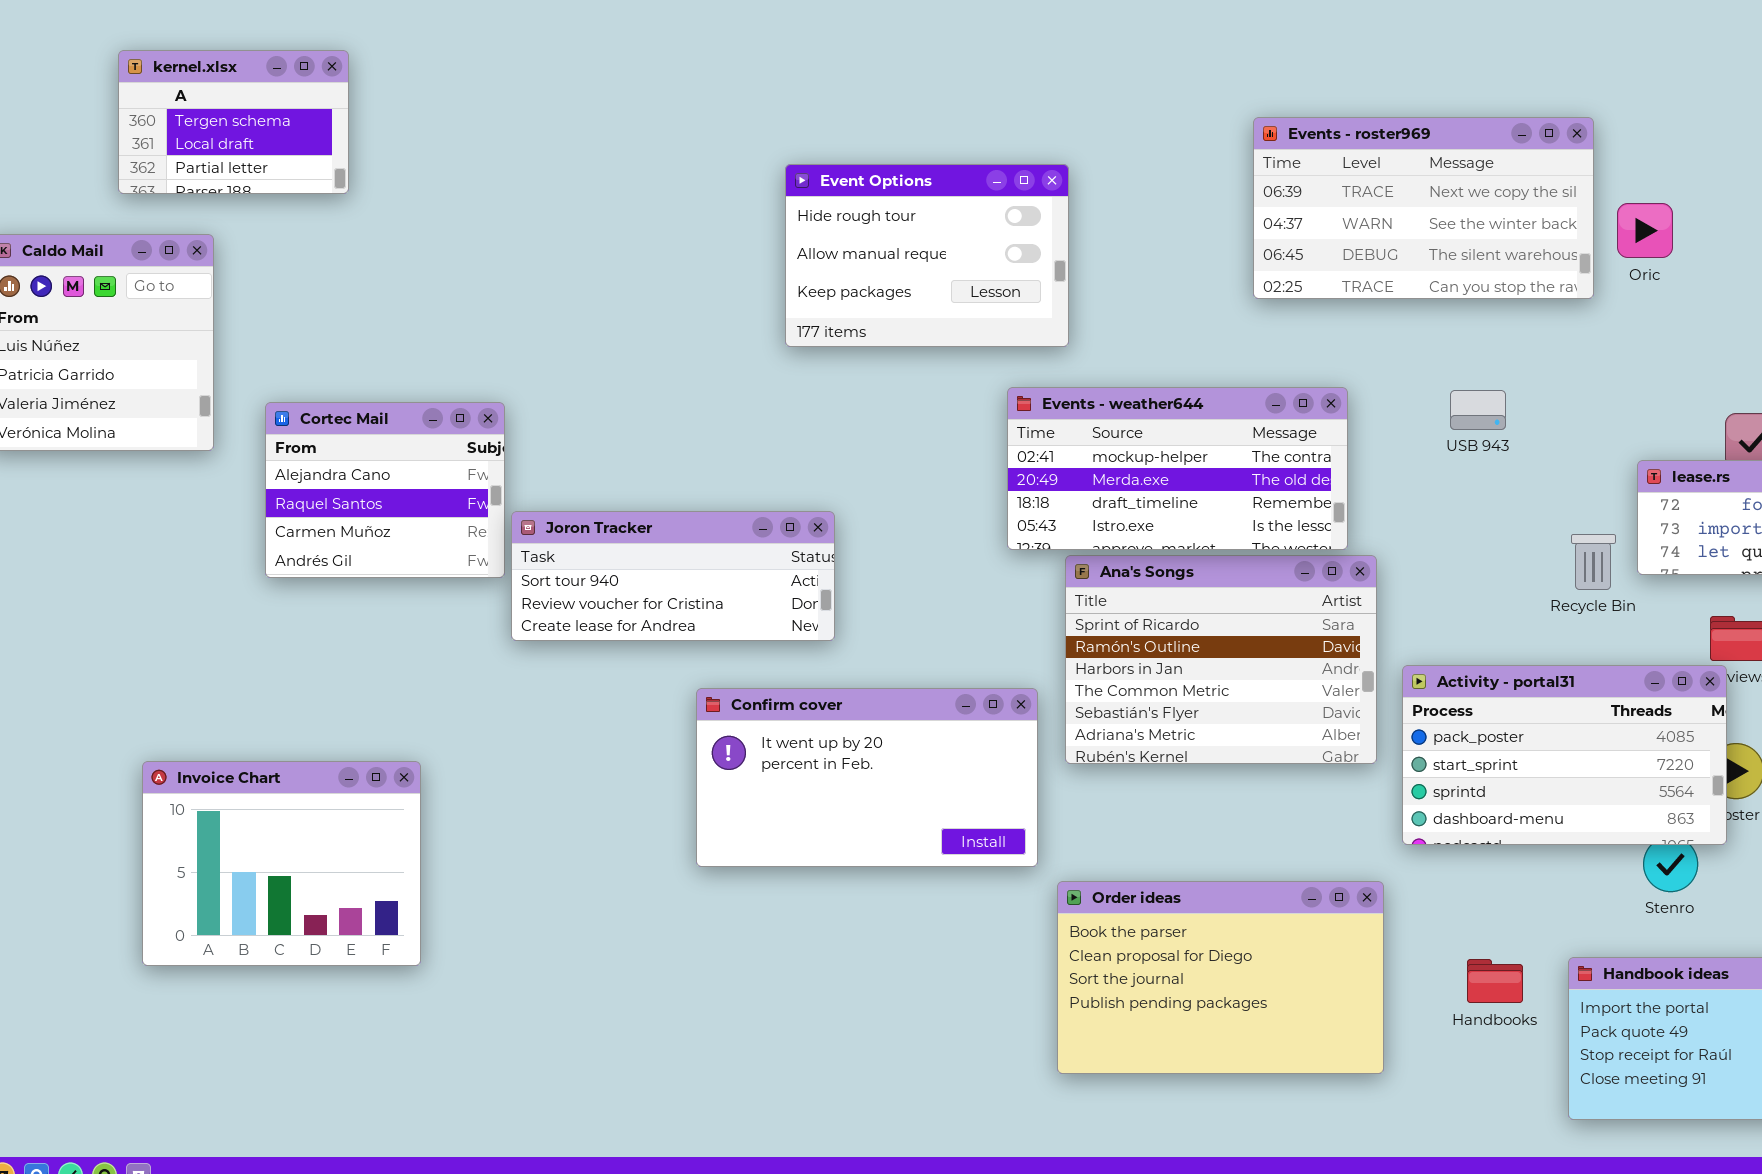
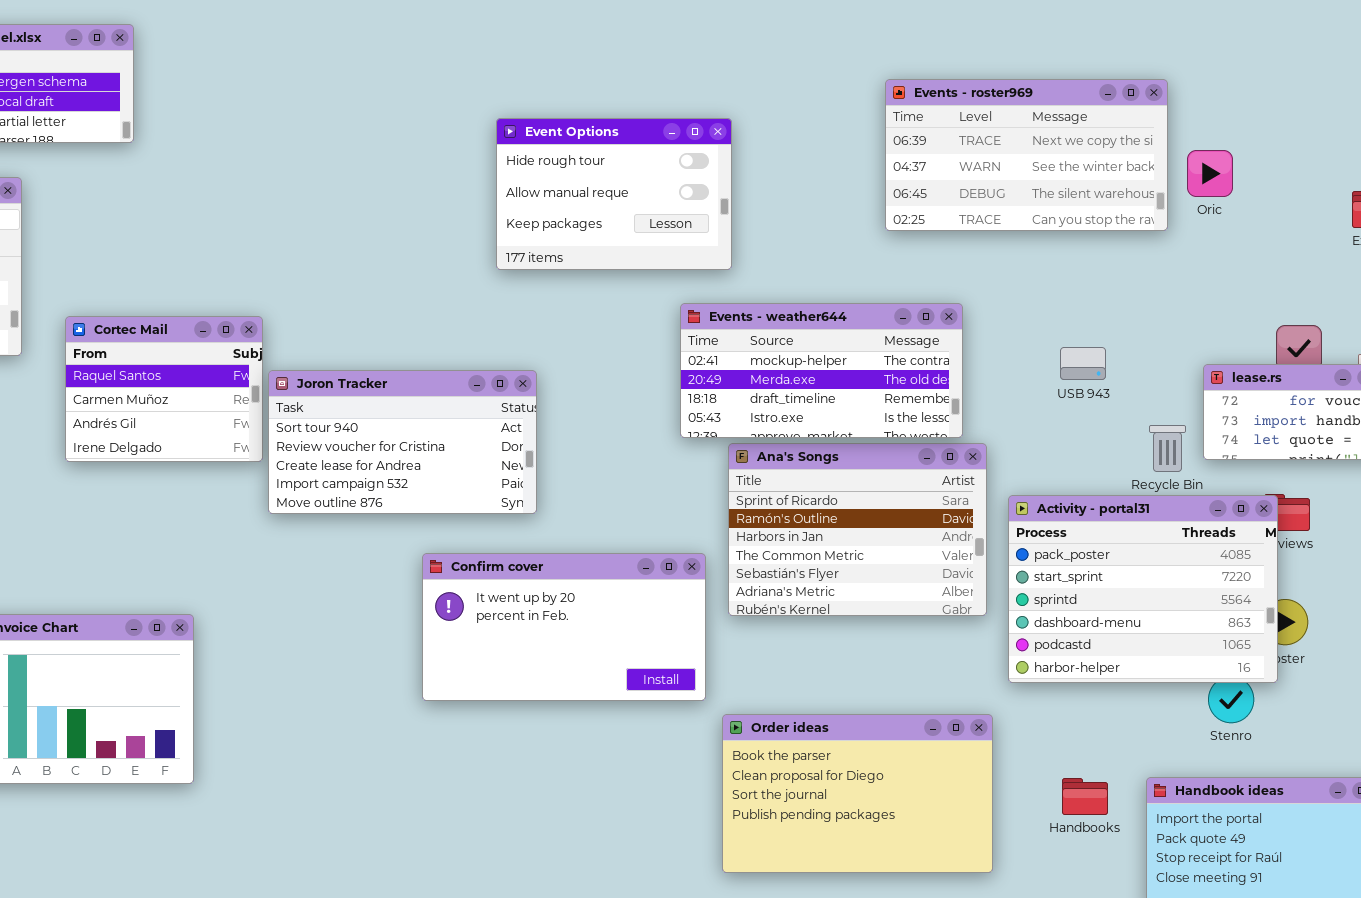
USB 943: [1450,390,1506,430] -> [1060,347,1106,380], moved
Cortec Mail: [265,402,505,578] -> [65,316,263,462], scrolled down 1 row
Joron Tracker: [511,511,835,641] -> [268,370,537,514], resized
Activity - portal31: [1402,665,1727,845] -> [1008,495,1278,683], resized

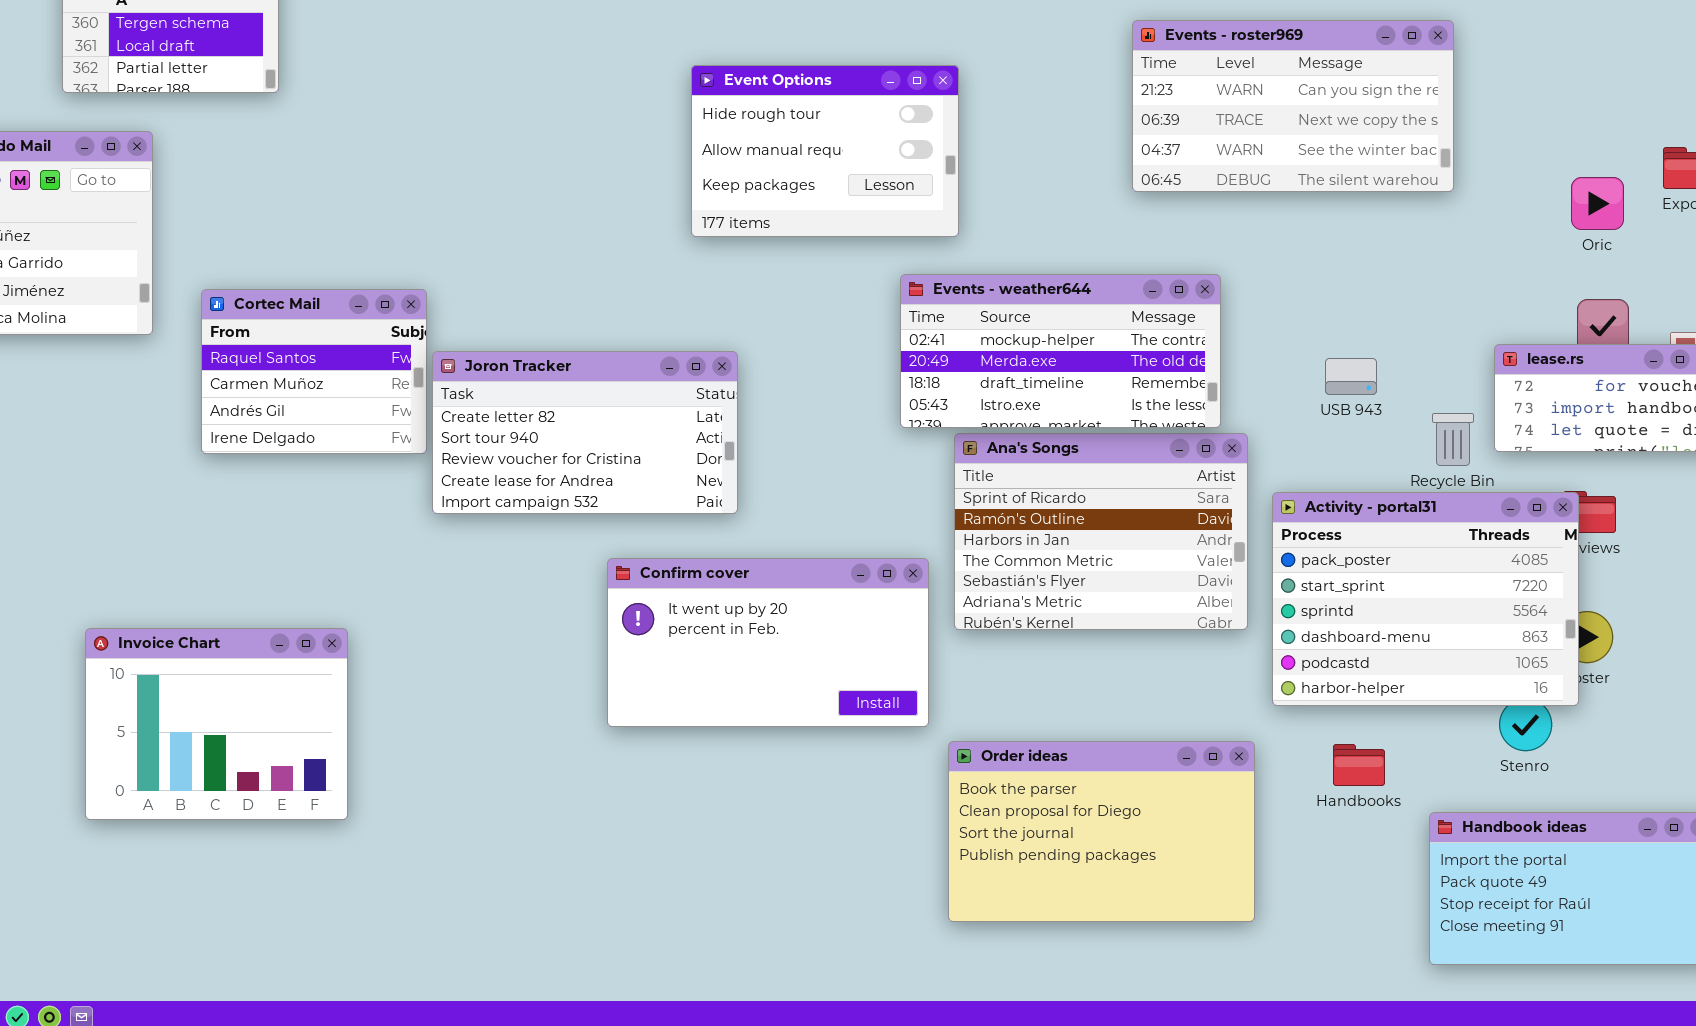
Events - roster969: [885,79,1168,231] -> [1132,20,1454,192], scrolled up 1 row
Oric: [1187,150,1233,197] -> [1571,177,1624,230], moved
USB 943: [1060,347,1106,380] -> [1325,358,1377,395], moved
Joron Tracker: [268,370,537,514] -> [432,351,738,514], scrolled up 1 row
Handbooks: [1062,778,1108,815] -> [1333,744,1385,786], moved

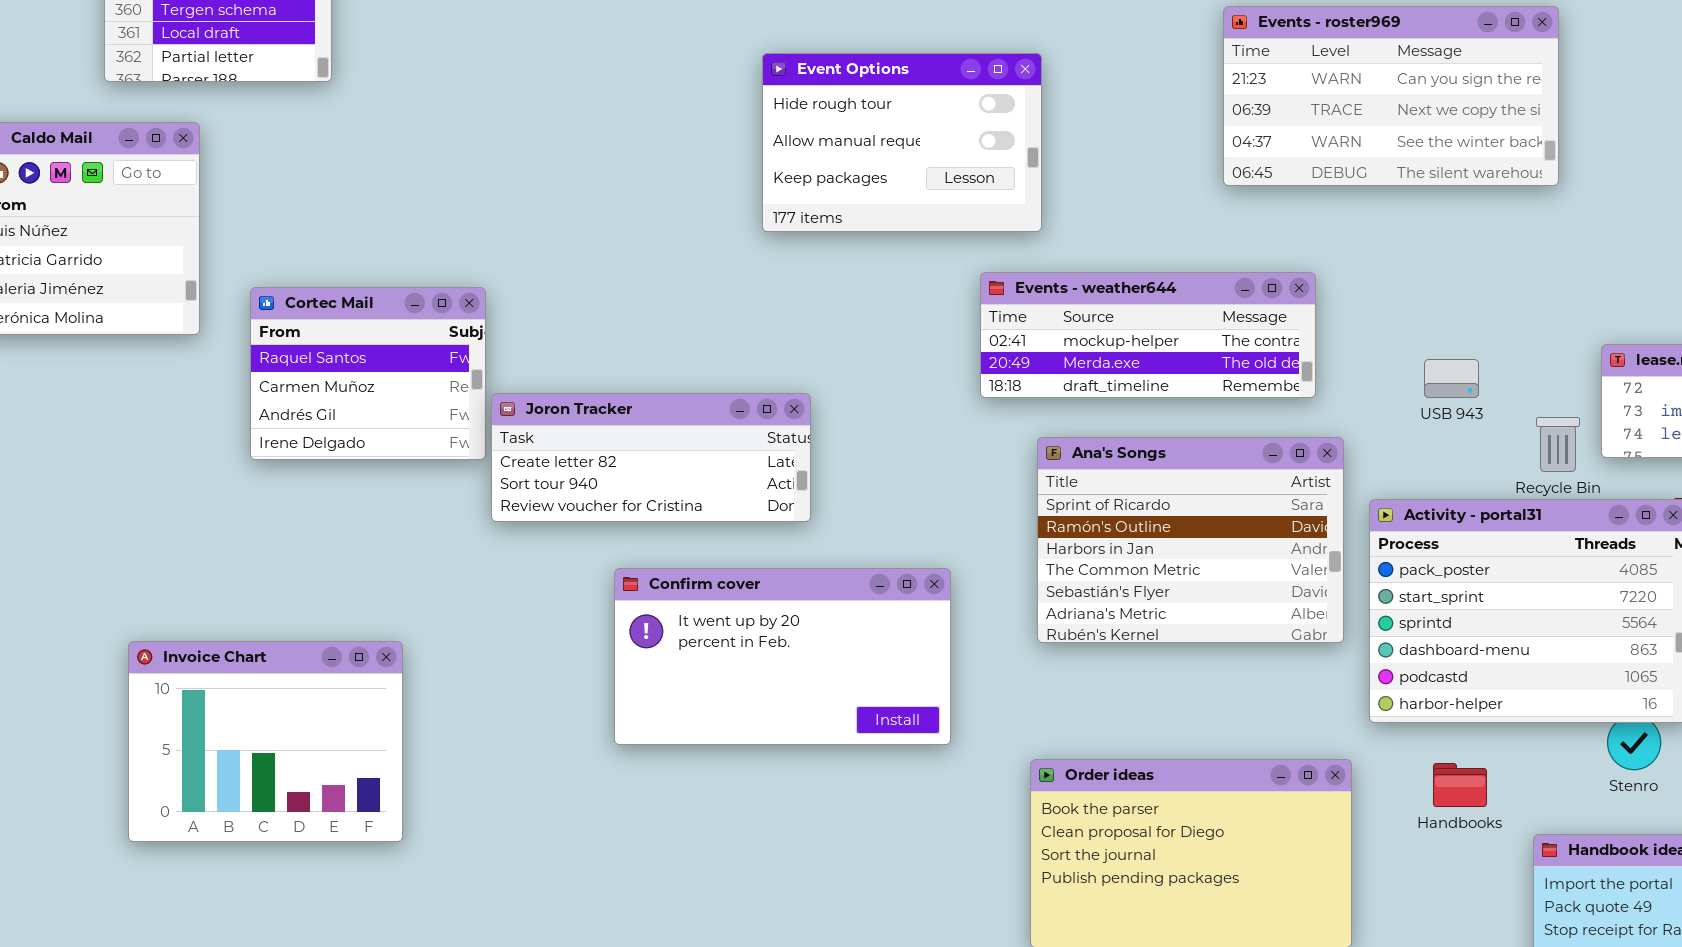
Events - weather644: [900,274,1221,428] -> [980,272,1316,398], resized
Joron Tracker: [432,351,738,514] -> [491,393,811,522], resized
Confirm cover: [607,558,929,727] -> [614,568,951,745], moved

